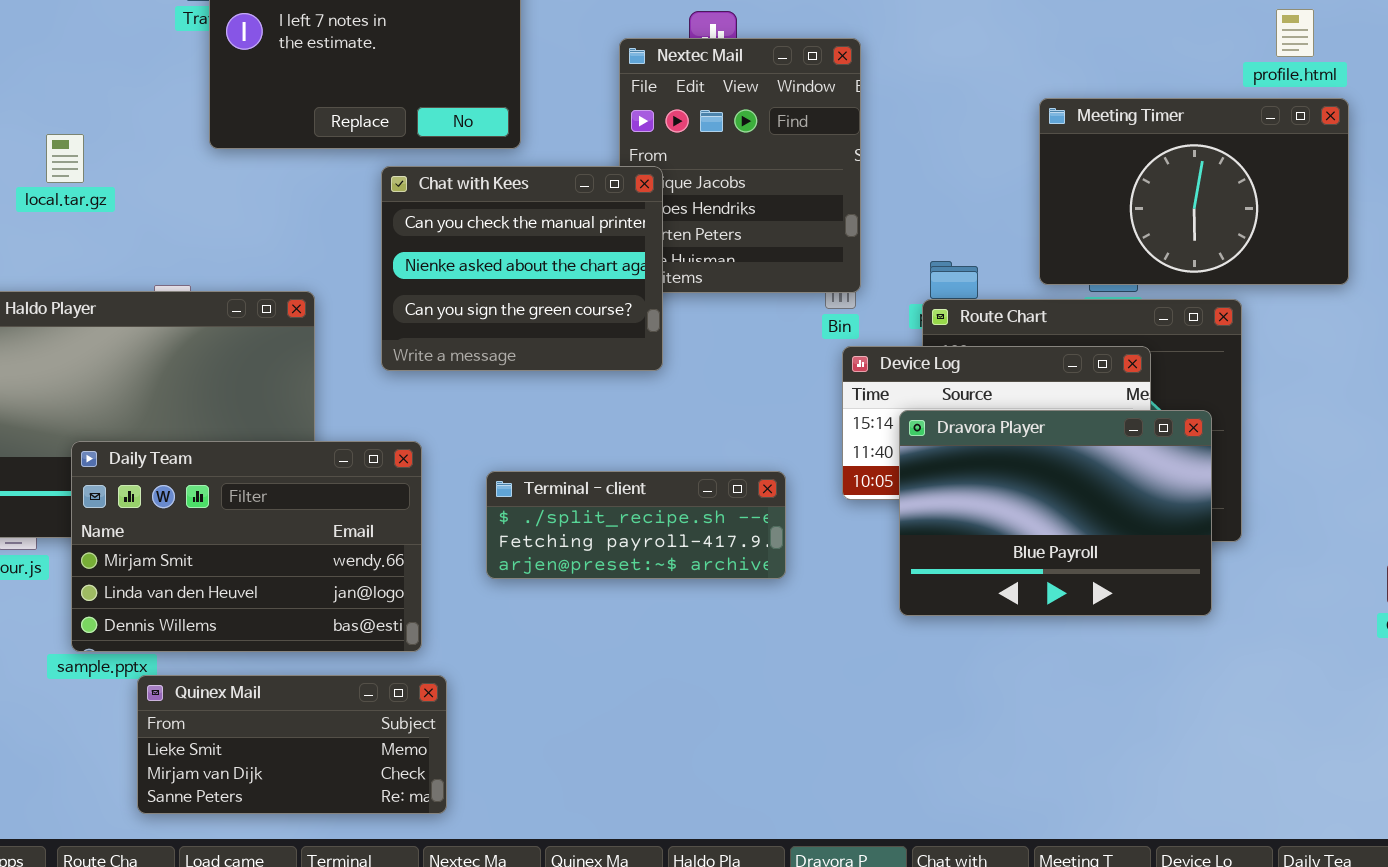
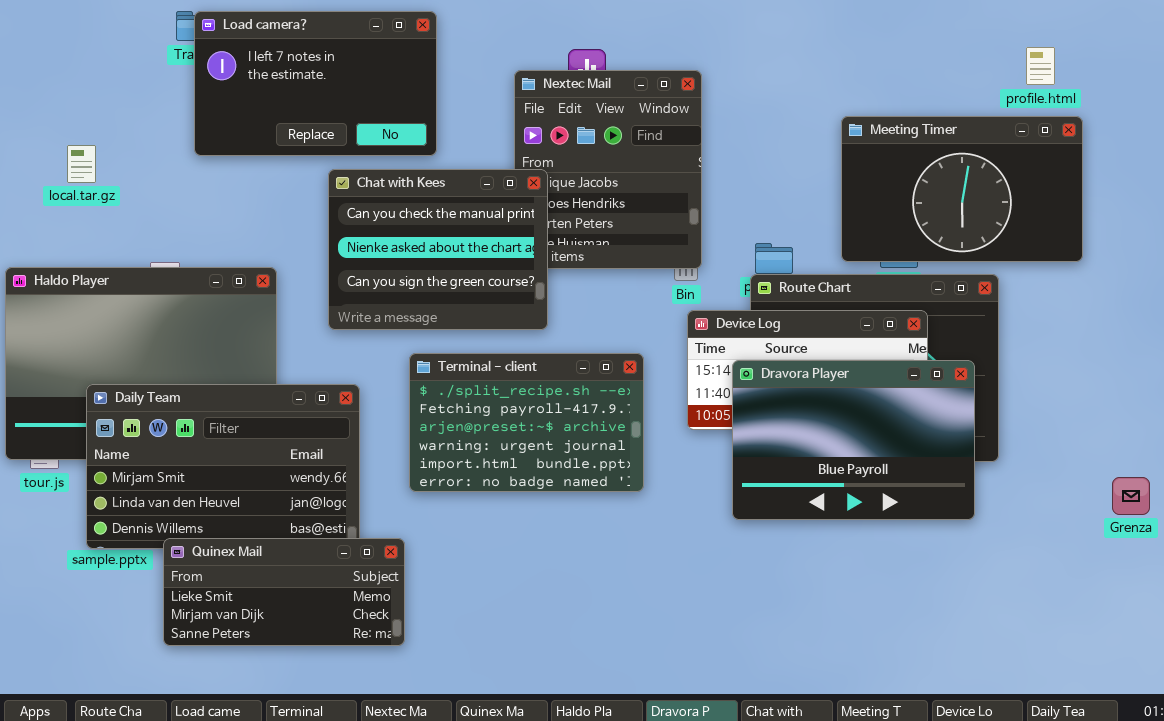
Terminal - client: [486,471,786,579] -> [409,353,644,492], resized
Quinex Mail: [137,675,447,814] -> [163,538,405,646], moved

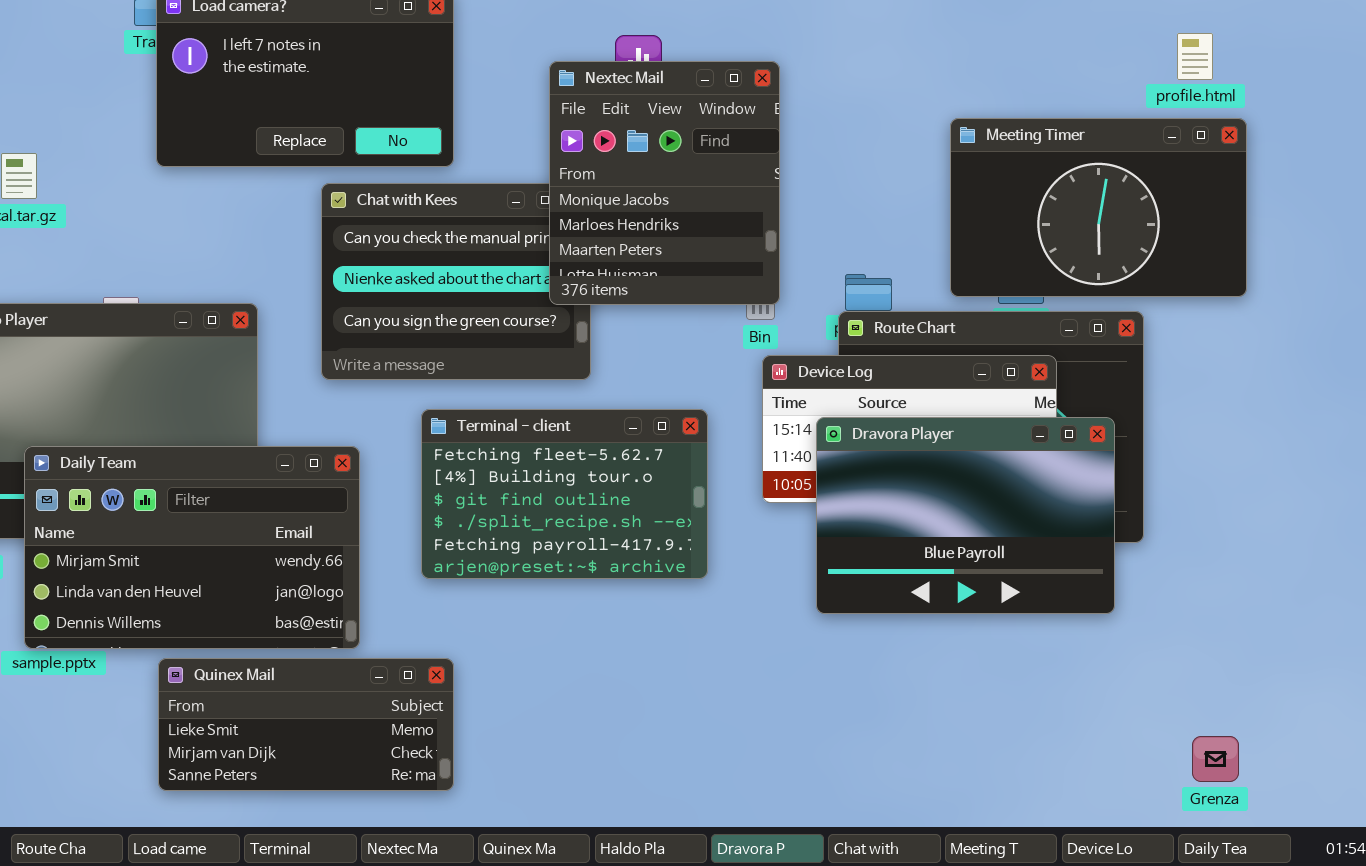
Nextec Mail: [514,70,702,269] -> [549,61,780,305], raised
Terminal - client: [409,353,644,492] -> [421,409,708,579], scrolled up 3 rows
Grenza: [1112,477,1150,515] -> [1192,736,1239,782], moved
Quinex Mail: [163,538,405,646] -> [158,658,454,791], moved

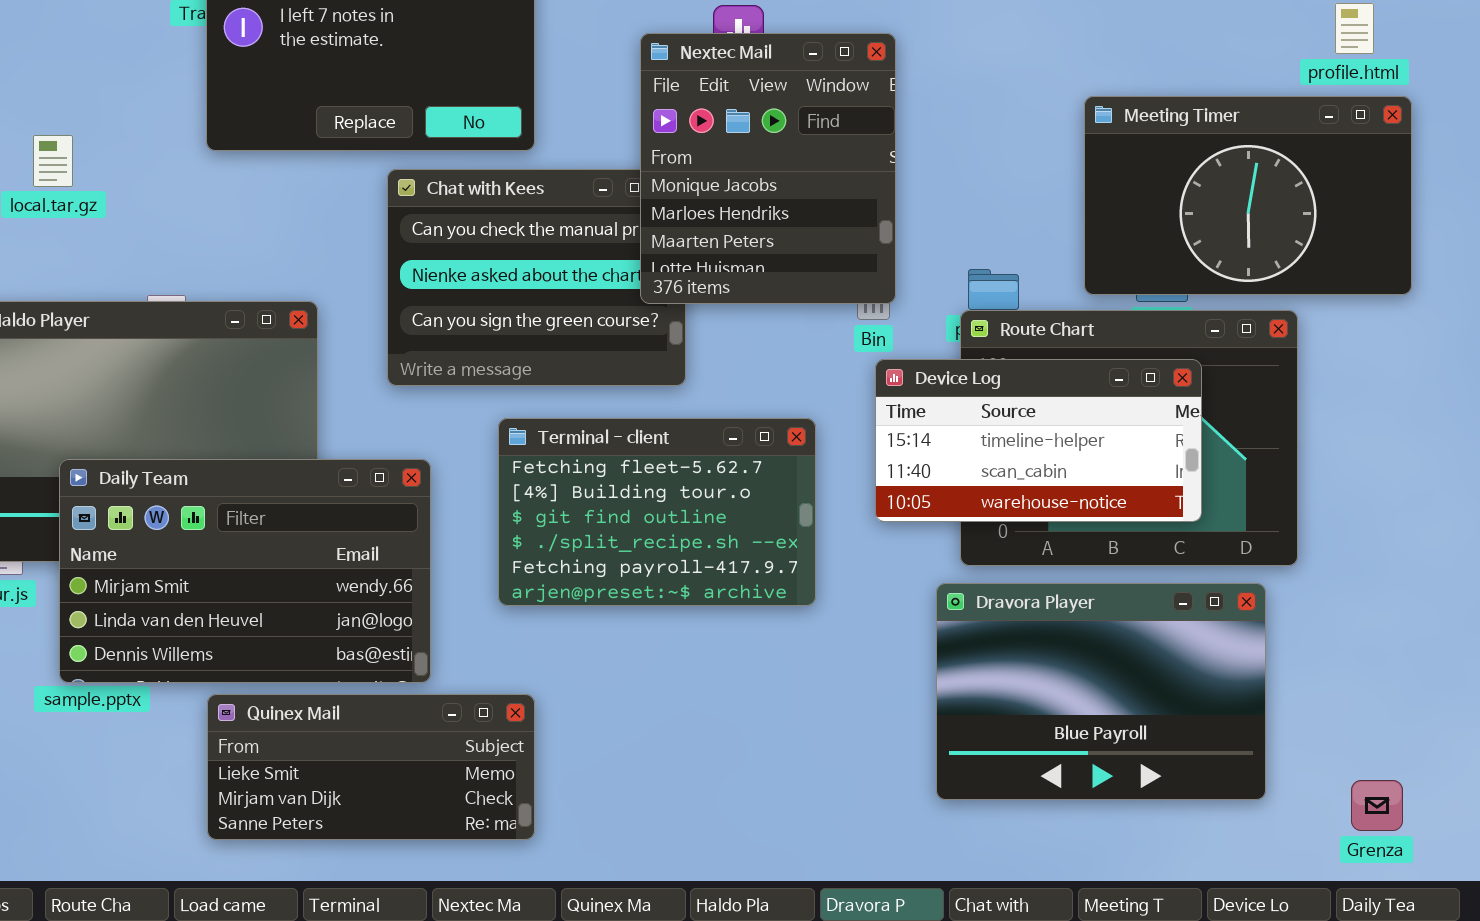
Dravora Player: [816,417,1115,614] -> [936,583,1266,800], moved

